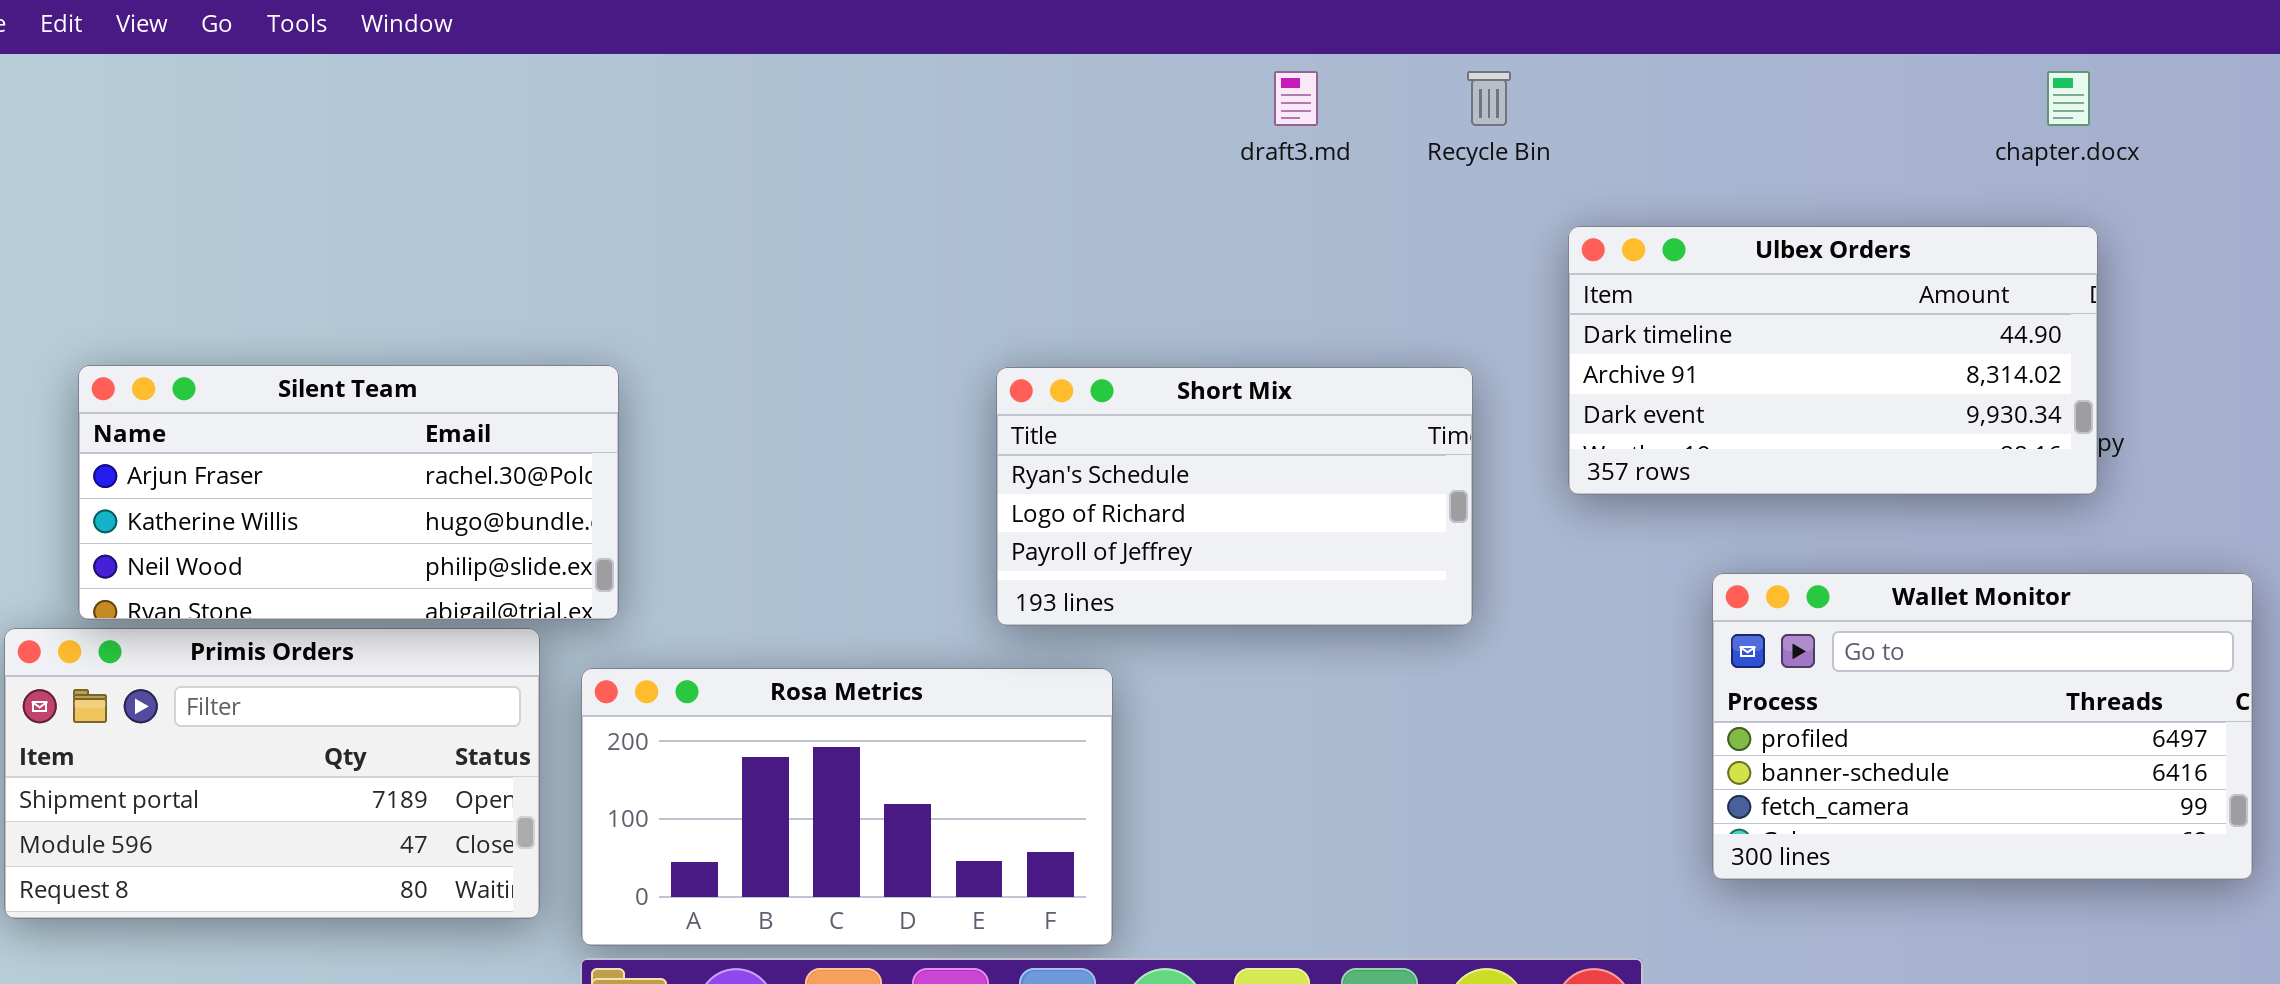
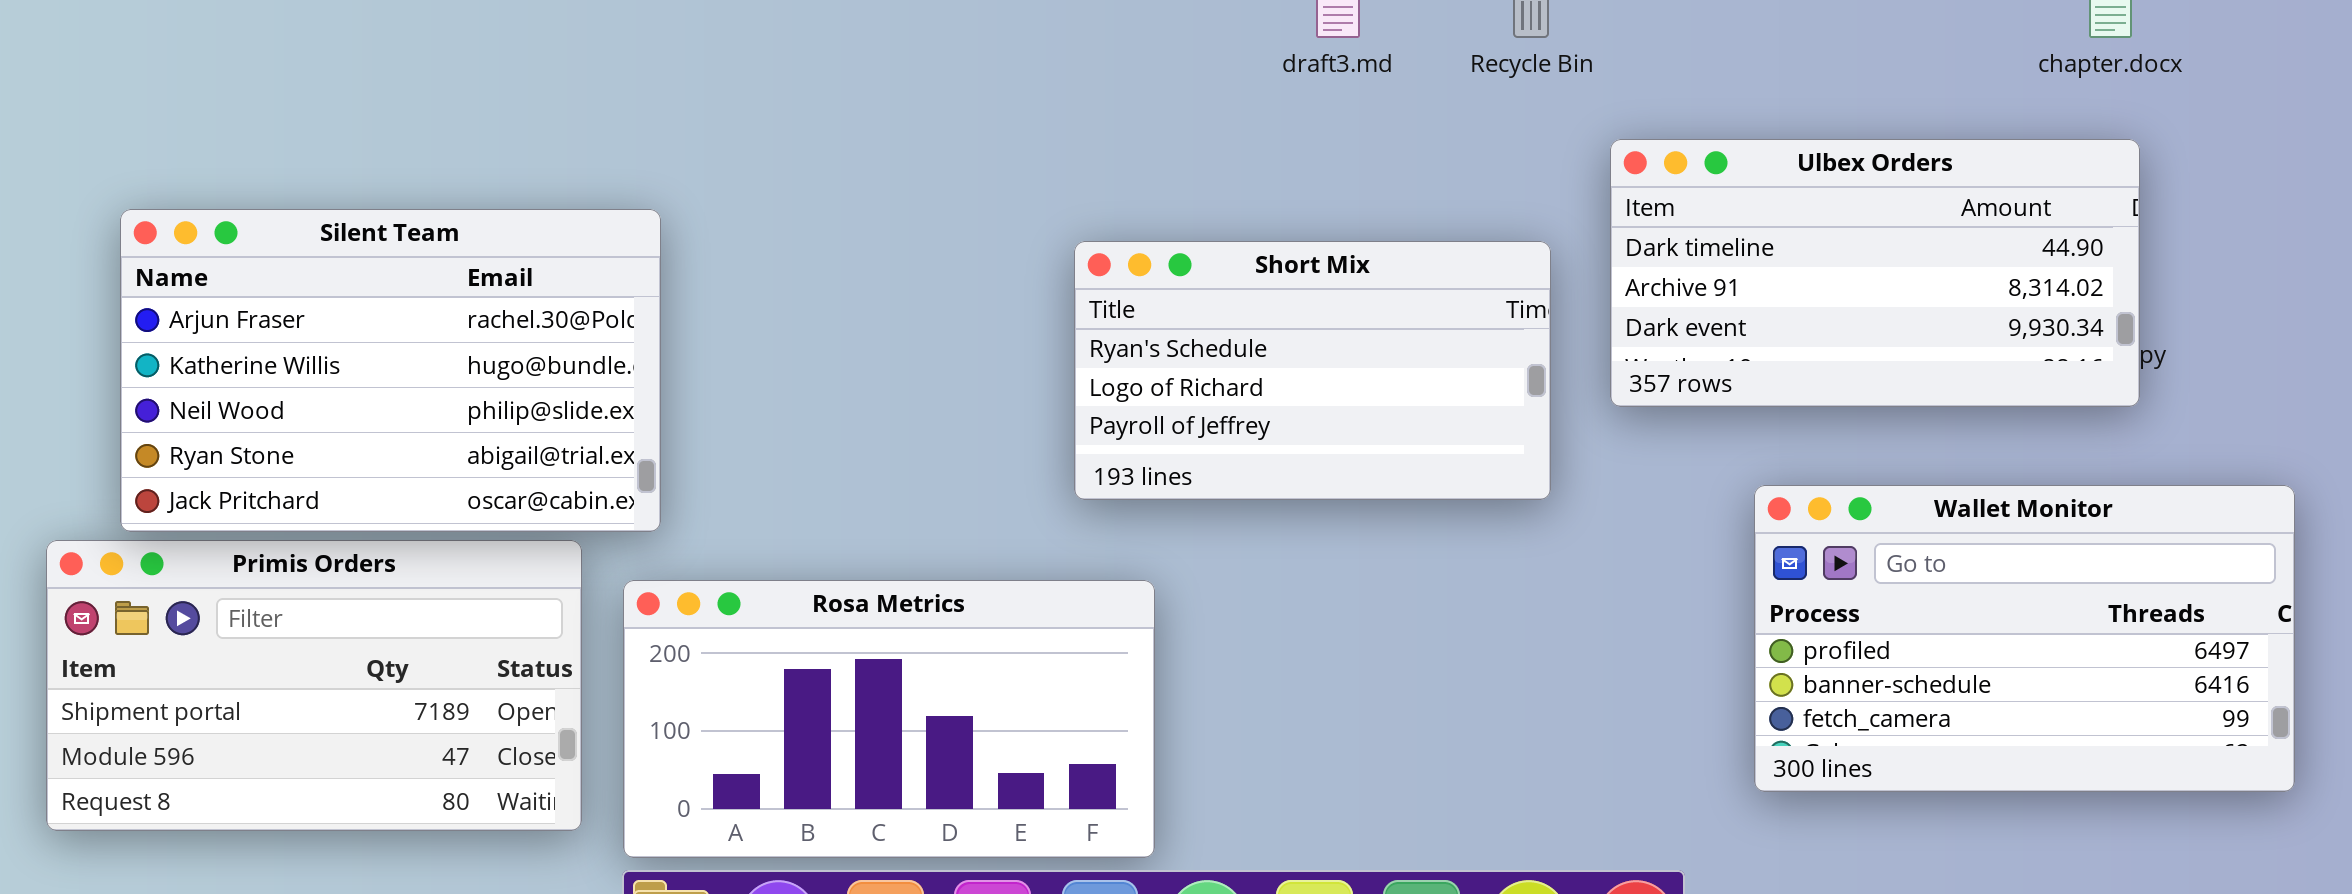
Silent Team: [78,365,619,620] -> [120,209,661,532], resized
Short Mix: [996,367,1473,626] -> [1074,241,1551,500], moved

